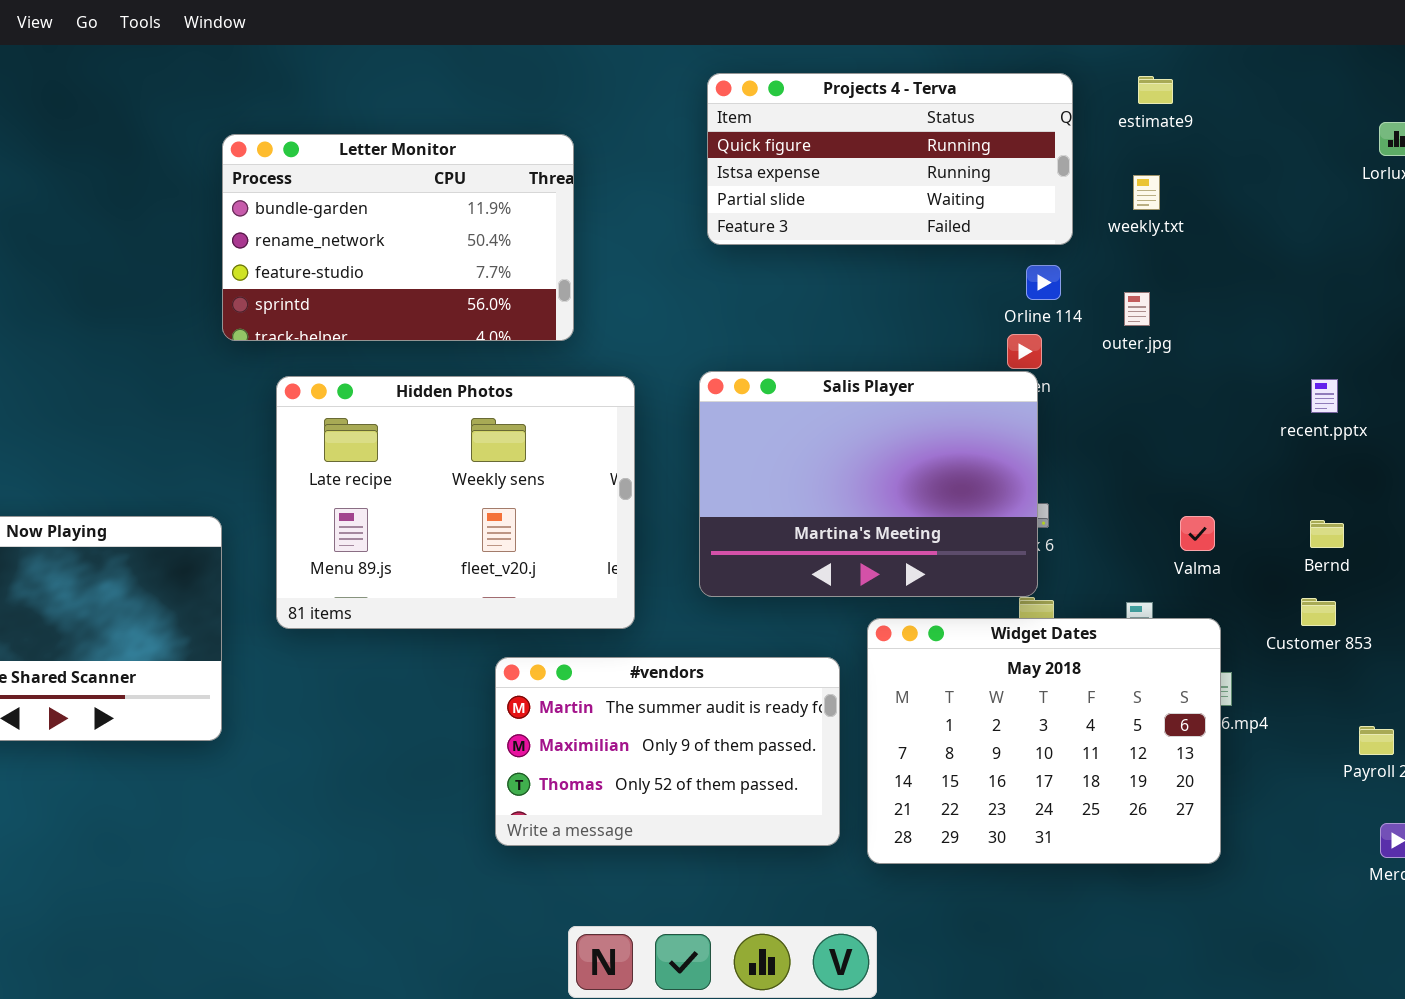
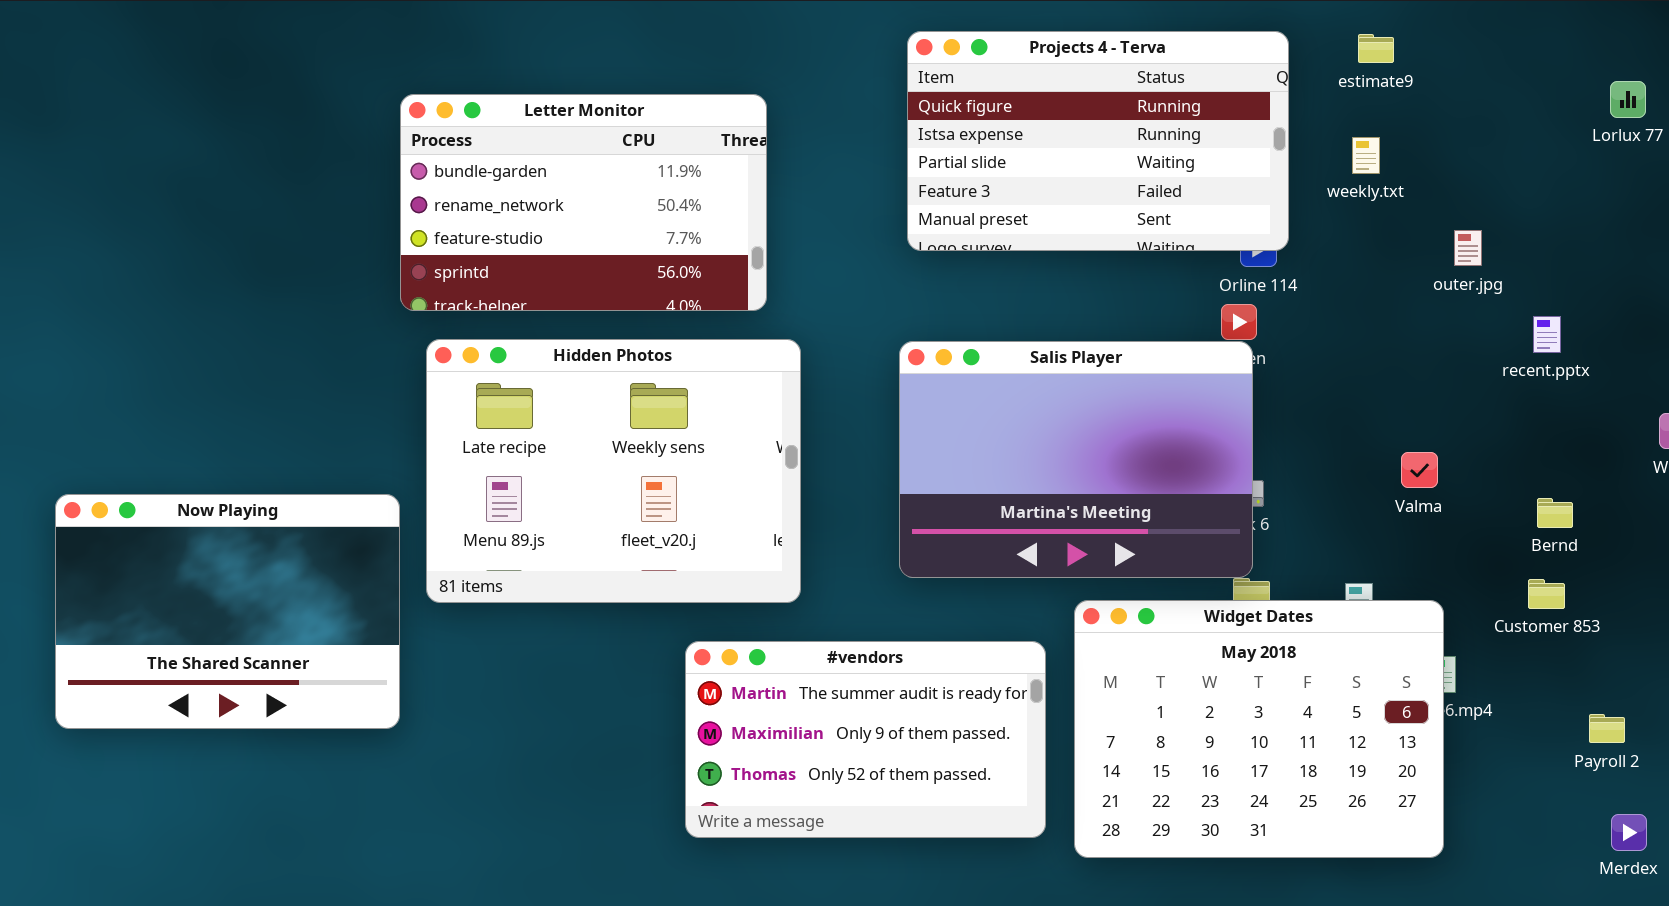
Projects 4 - Terva: [707,73,1073,245] -> [907,31,1289,251], resized
outer.jpg: [1124,292,1150,326] -> [1454,230,1482,266], moved
Hidden Photos: [276,376,635,629] -> [426,339,801,603], moved
recent.pptx: [1311,379,1338,413] -> [1533,316,1561,353], moved
Valma: [1180,516,1215,551] -> [1401,452,1438,488], moved

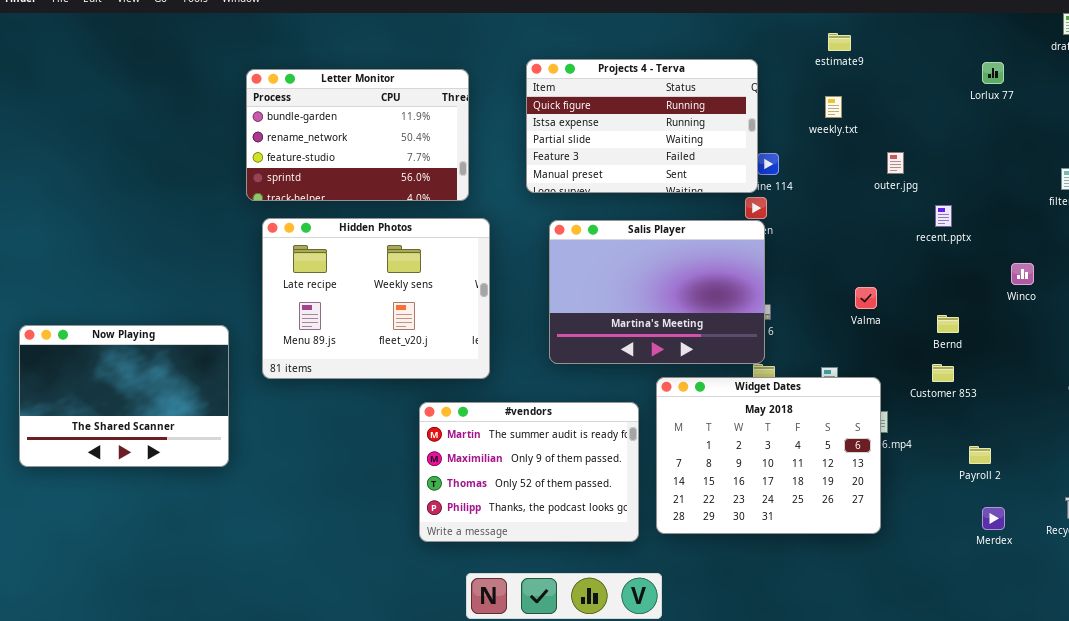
Projects 4 - Terva: [907,31,1289,251] -> [526,59,758,193], moved
Now Playing: [55,494,400,729] -> [19,325,229,467], moved
#vendors: [685,641,1046,838] -> [419,402,639,542], resized

